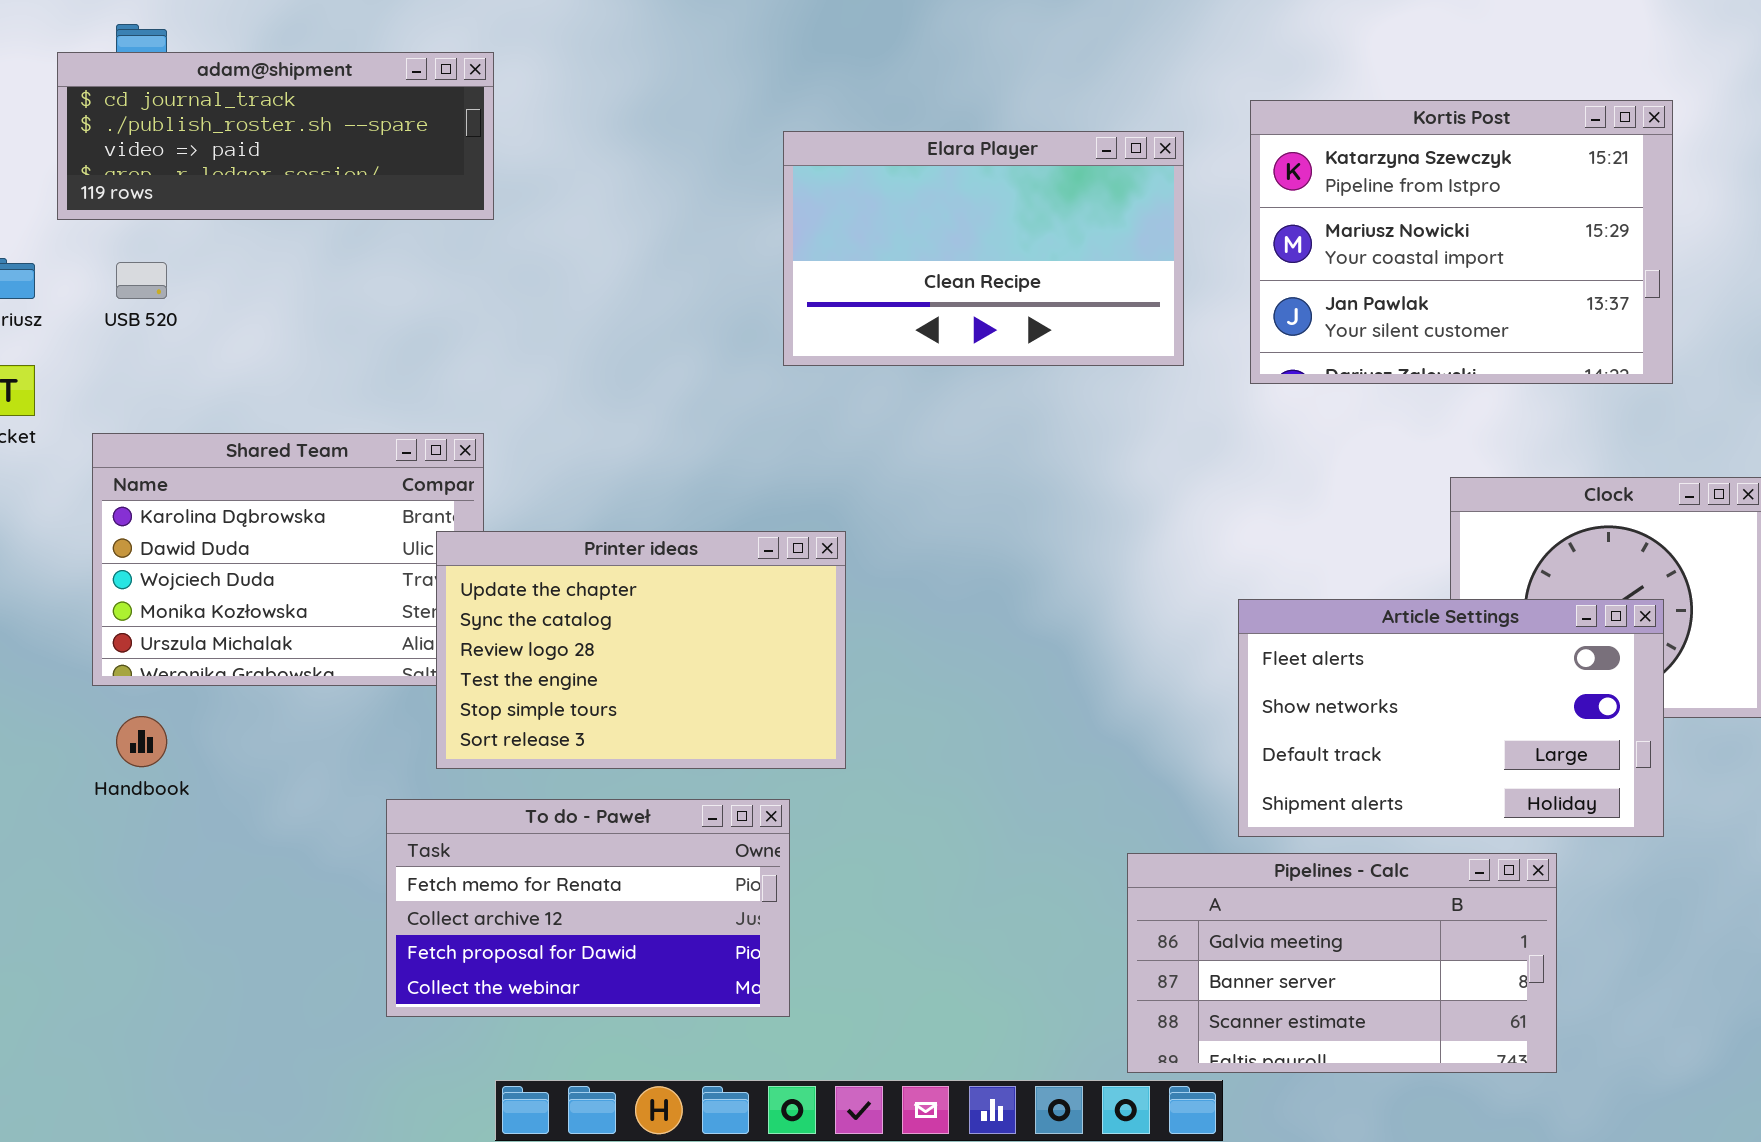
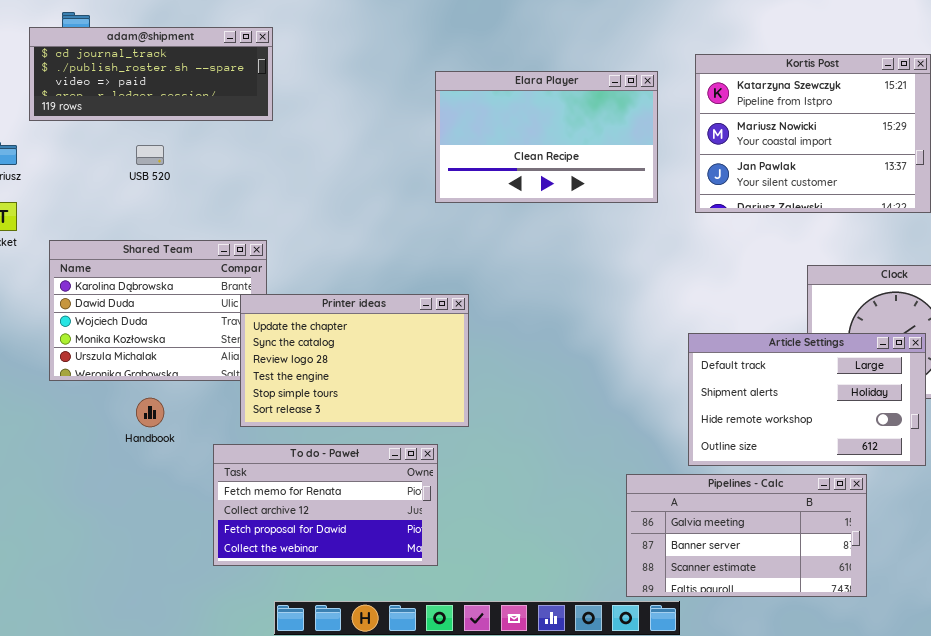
USB 520: [116,262,167,299] -> [136,145,164,165], moved
Article Settings: [1238,599,1664,837] -> [688,333,926,466], scrolled down 2 rows
Handbook: [116,716,167,767] -> [136,398,164,427], moved

